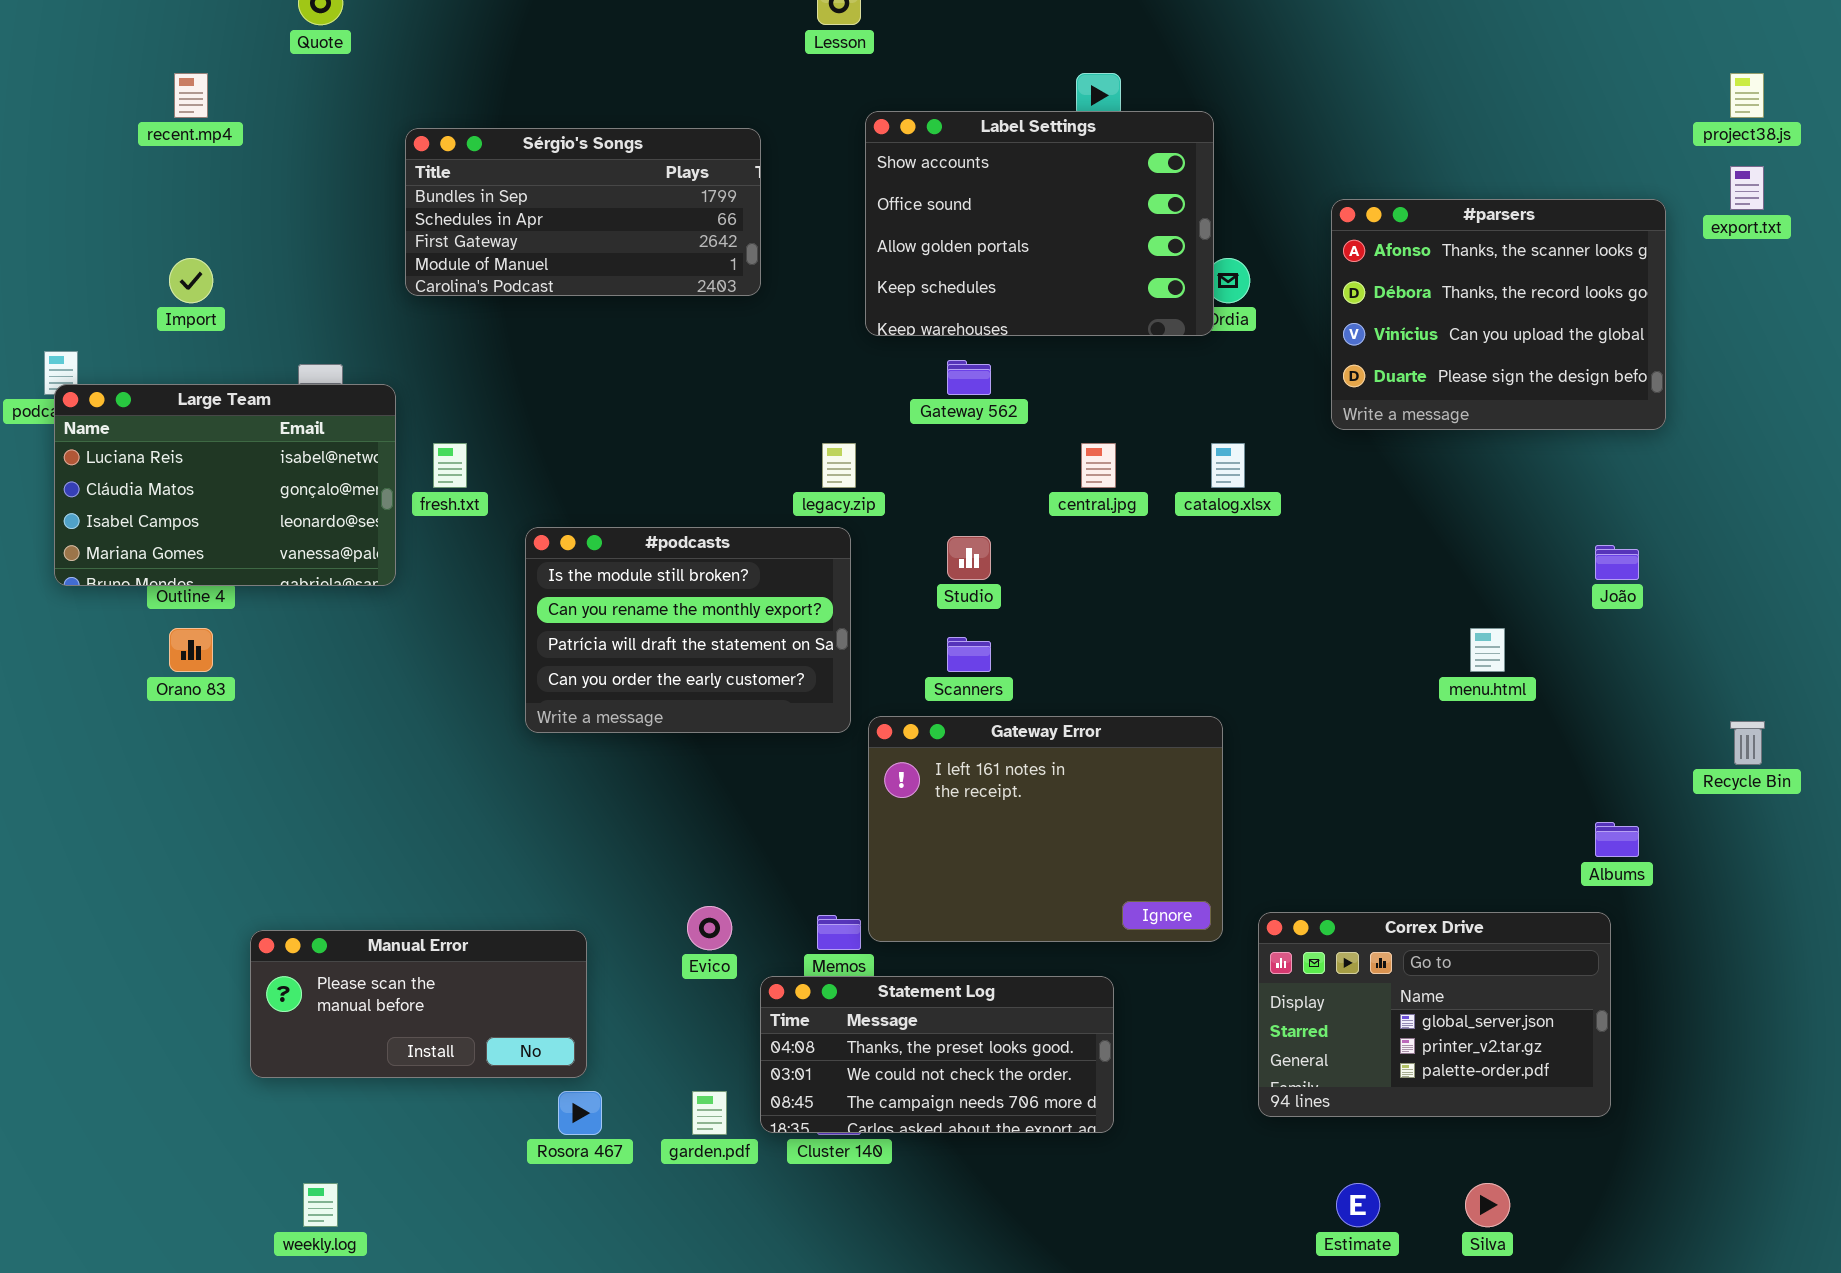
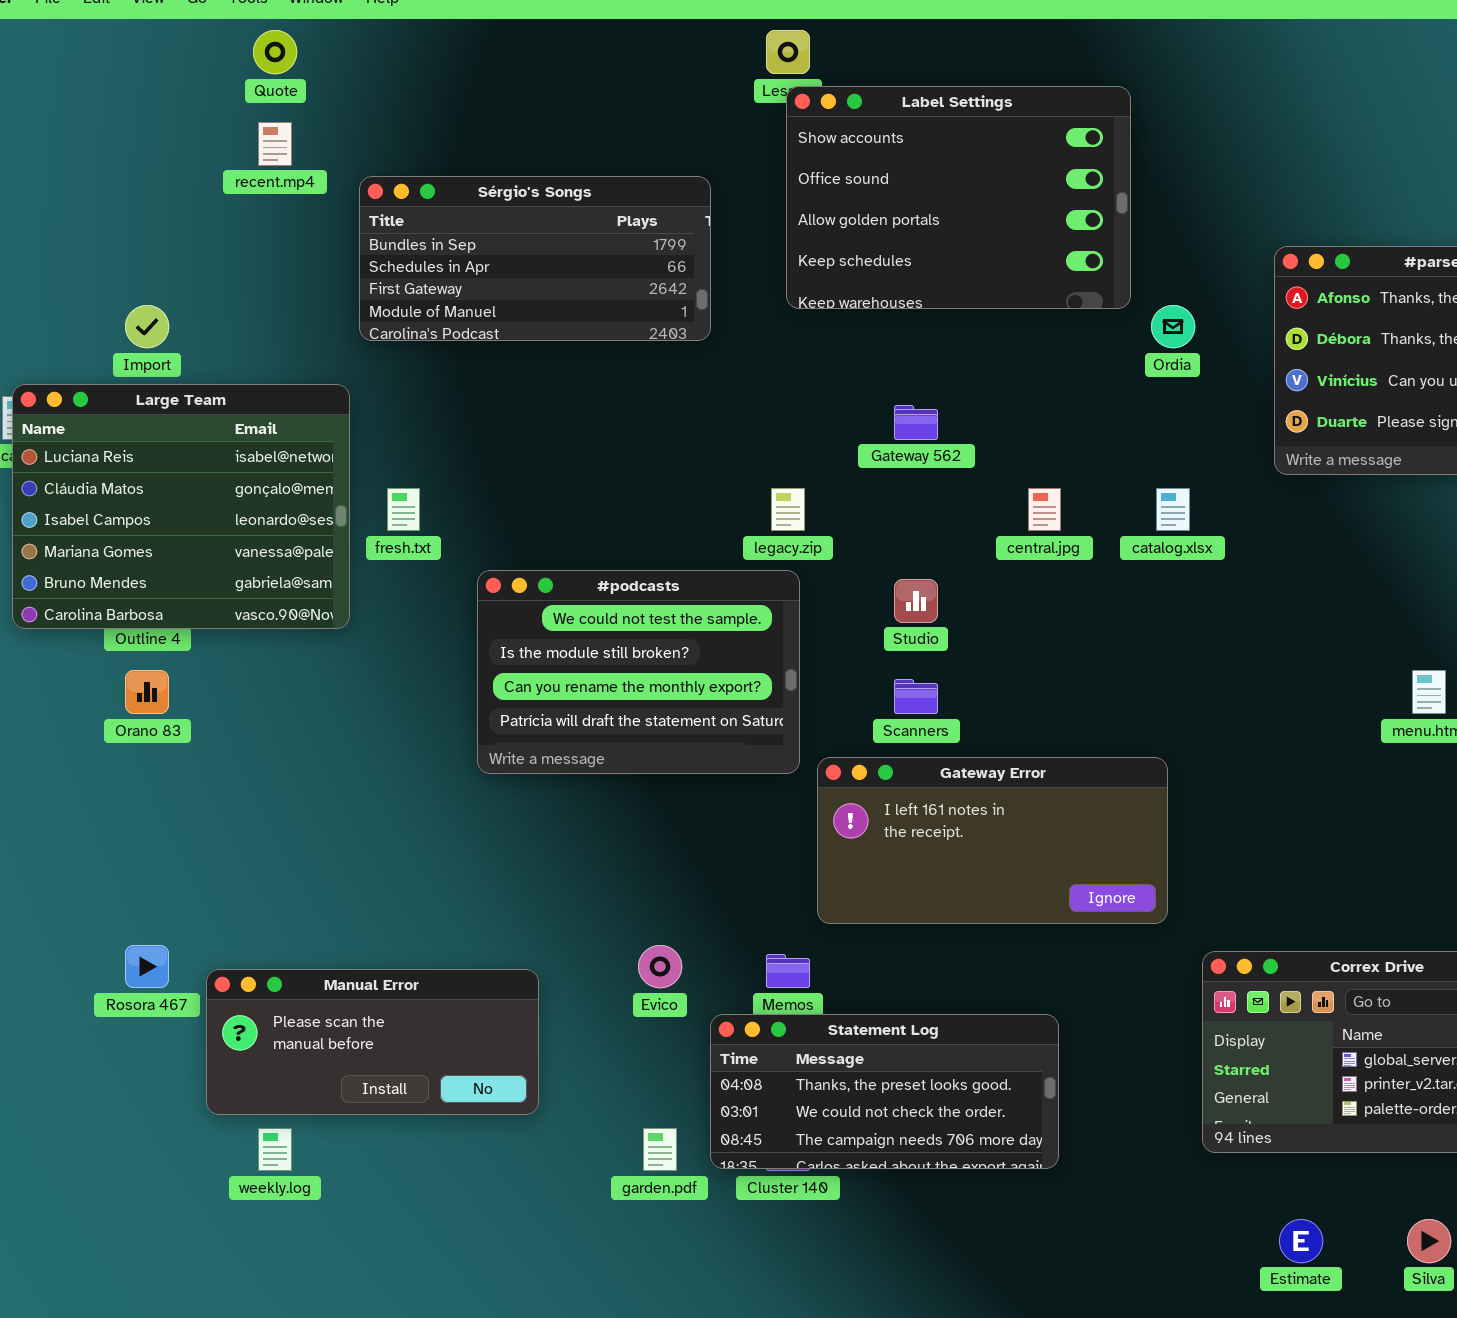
recent.mp4: [174,73,208,118] -> [258,122,292,166], moved
Label Settings: [865,111,1214,336] -> [786,86,1131,309], moved
Large Team: [54,384,396,586] -> [12,384,350,629], resized
#podcasts: [525,527,851,733] -> [477,570,800,774], scrolled up 1 row
Gateway Error: [868,716,1223,942] -> [817,757,1168,924], resized
Rosora 467: [558,1091,602,1135] -> [125,945,169,988], moved
weekly.log: [303,1183,338,1227] -> [258,1128,292,1171], moved

